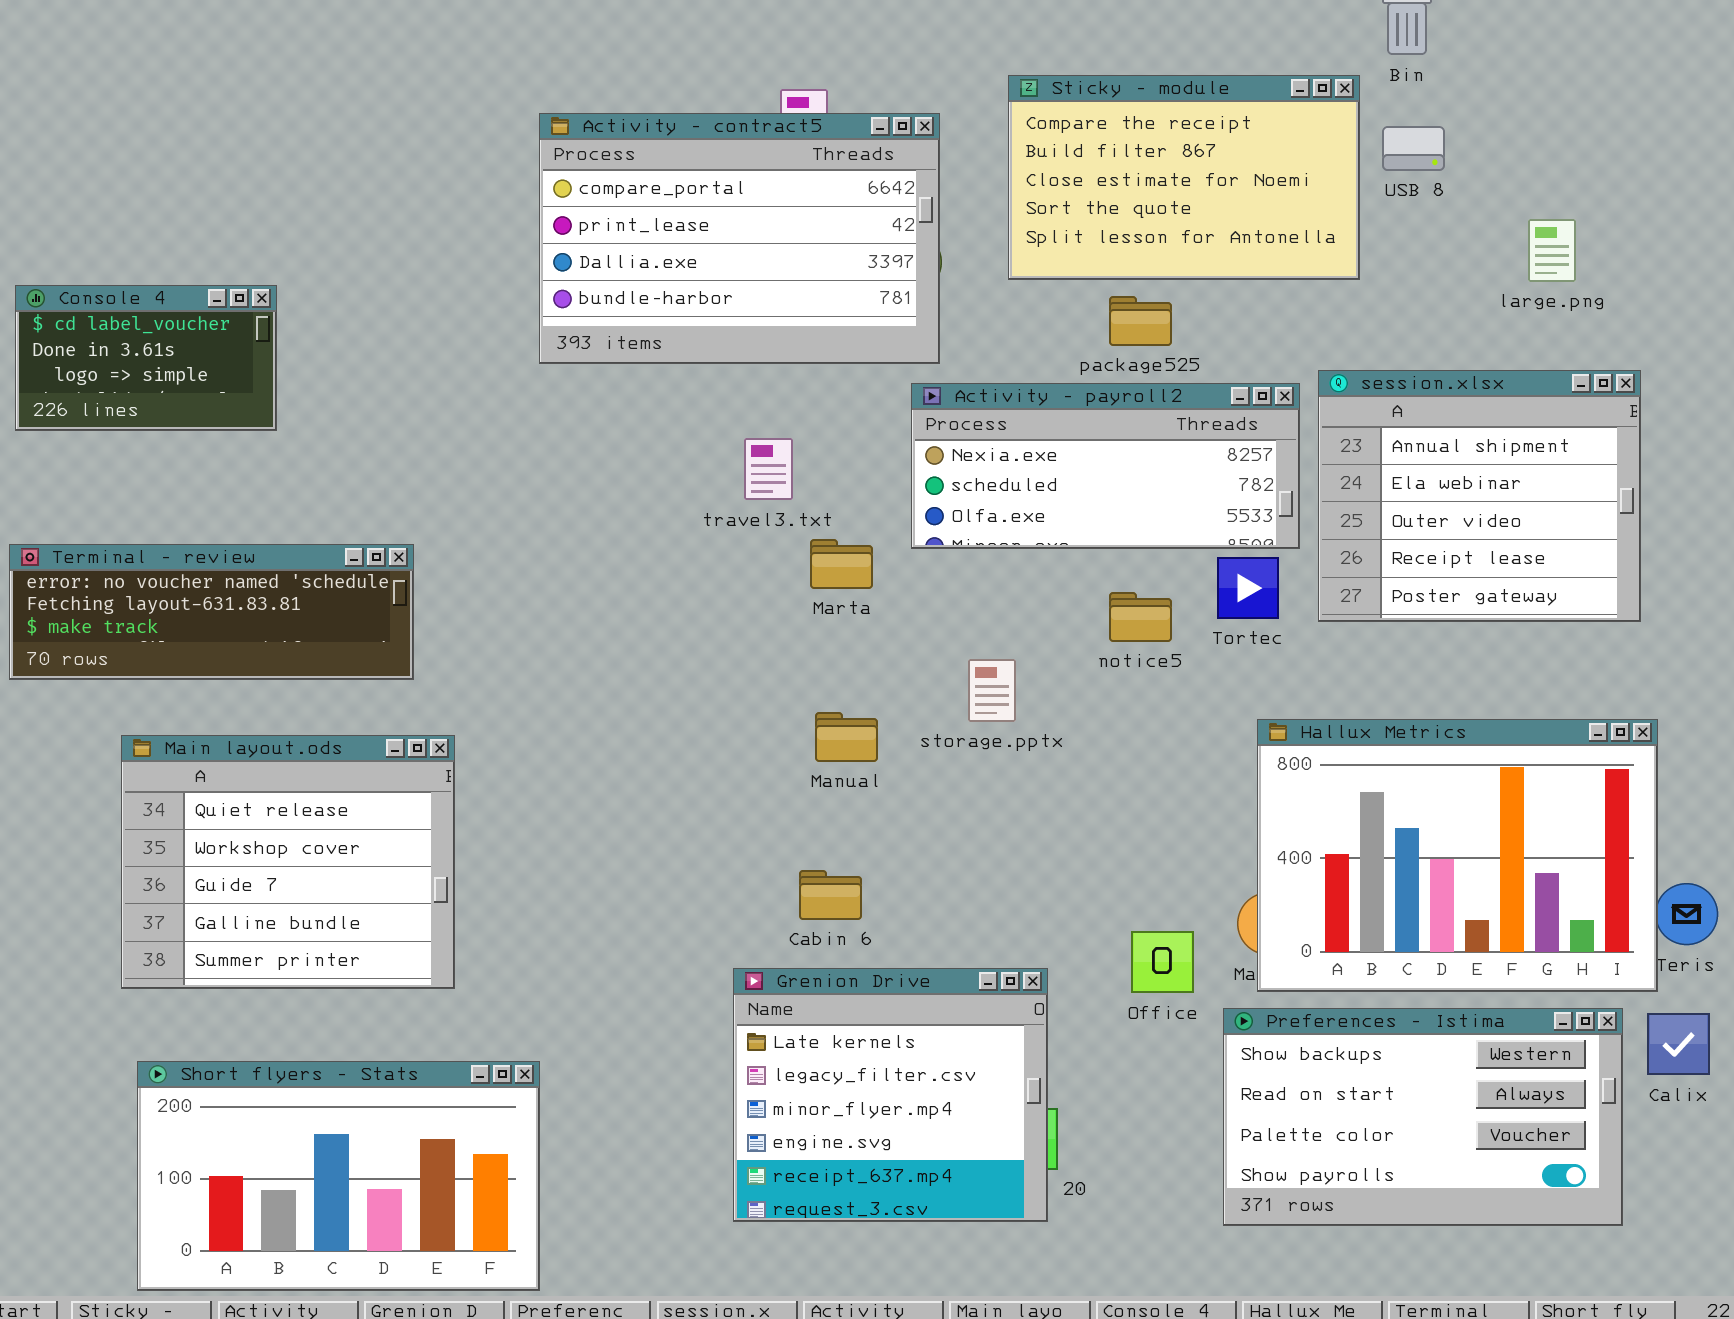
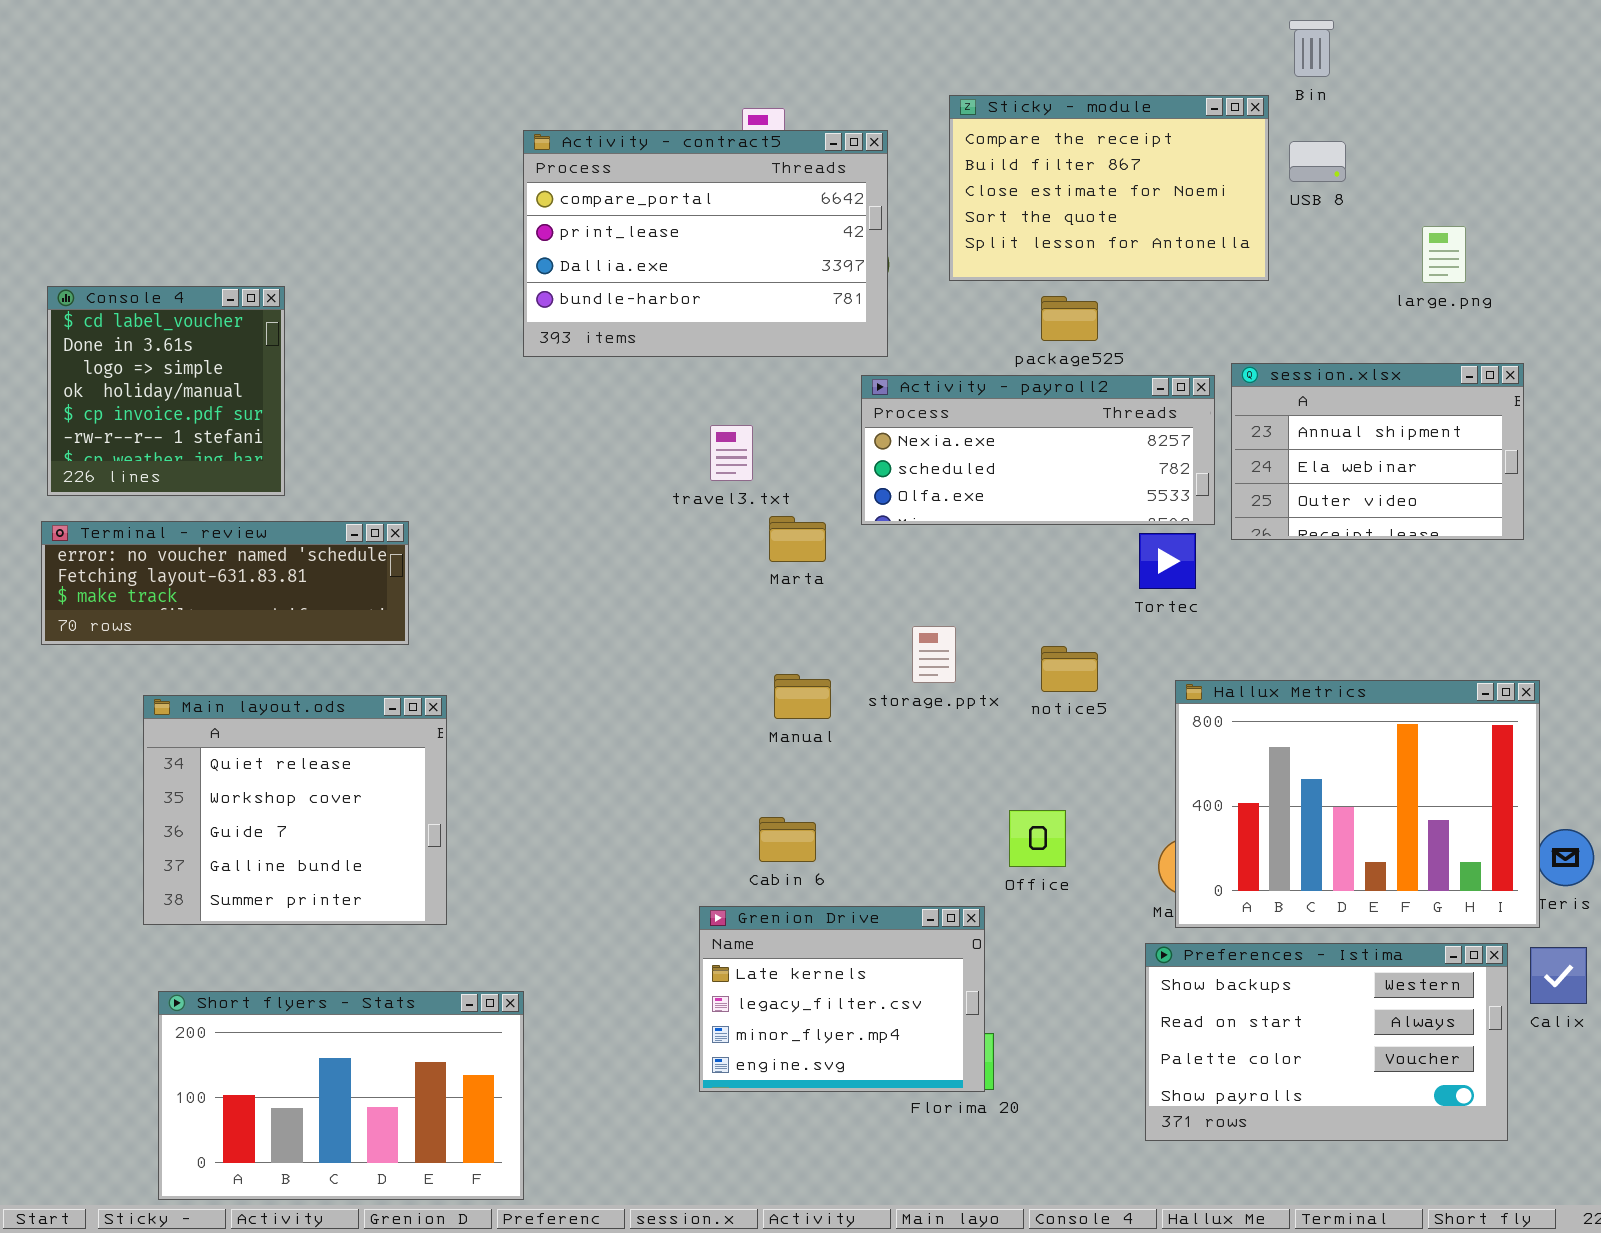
Console 4: [15,285,277,431] -> [47,286,285,496], resized
session.xlsx: [1318,370,1641,622] -> [1231,363,1524,540], resized
notice5: [1109,592,1172,642] -> [1041,646,1098,692], moved
Office: [1131,931,1194,993] -> [1009,810,1066,867], moved
Grenion Drive: [733,968,1048,1222] -> [699,906,985,1092], resized

